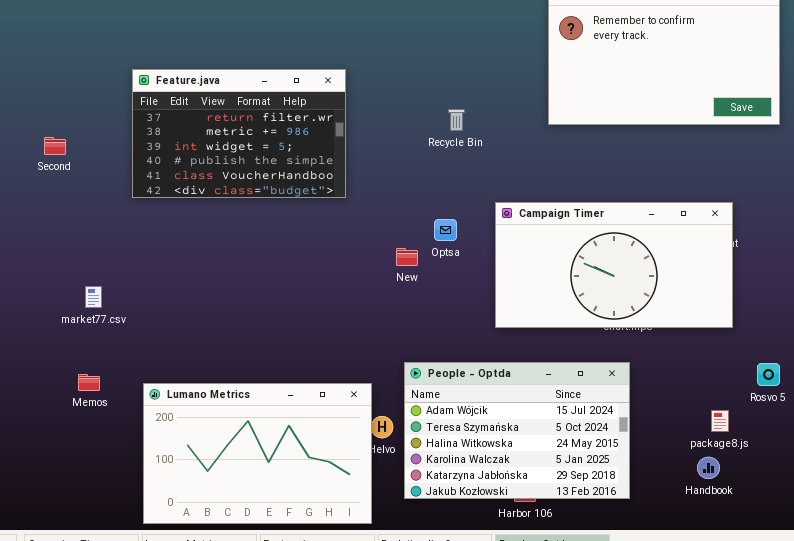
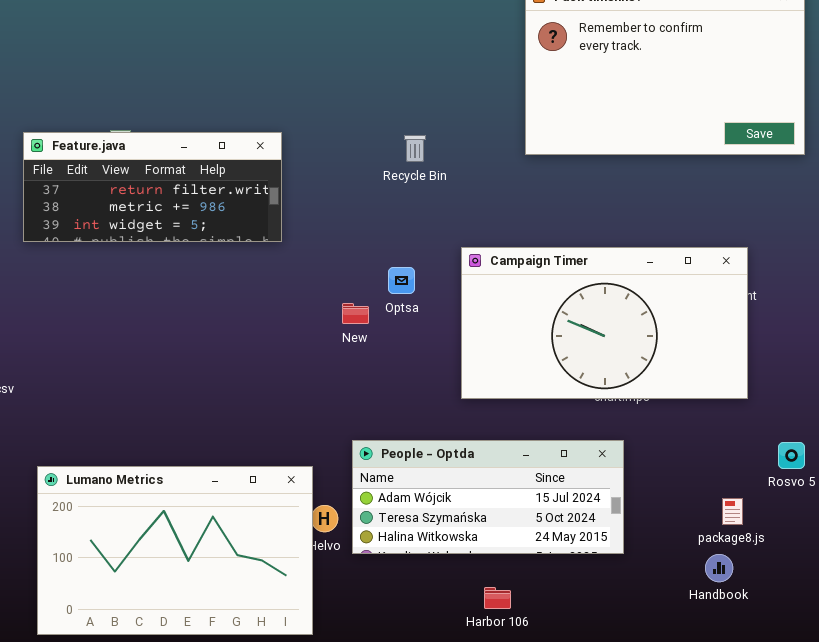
Feature.java: [132,69,346,198] -> [23,132,282,242], resized
People - Optda: [404,362,630,499] -> [352,440,624,554], resized

